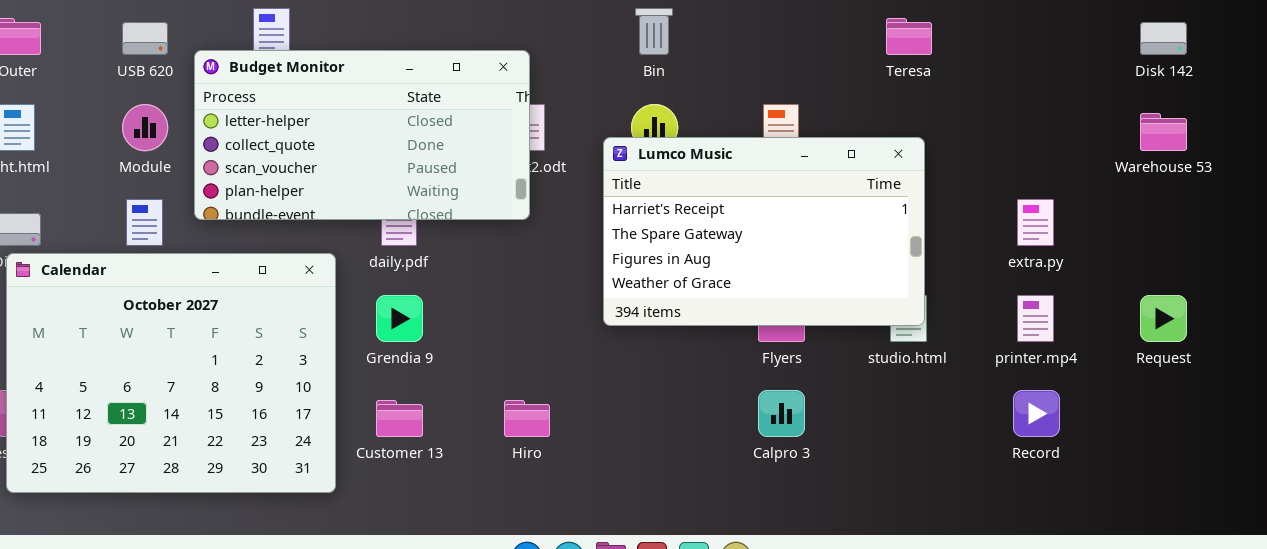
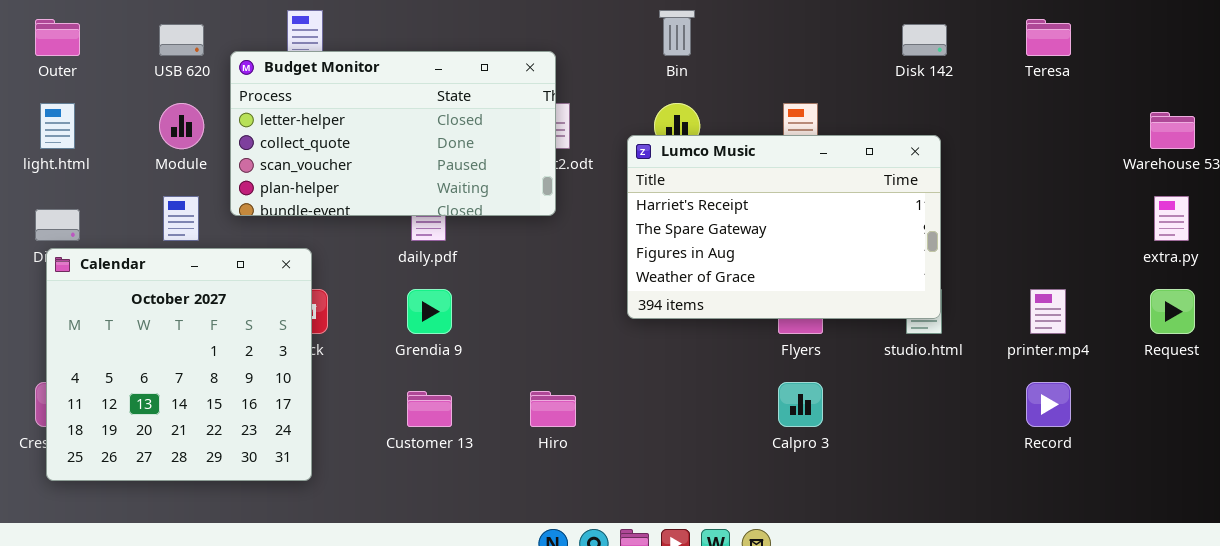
Teresa: [886,18,932,55] -> [1026,19,1071,56], moved
Disk 142: [1140,22,1187,55] -> [902,24,947,56], moved
extra.py: [1017,199,1054,246] -> [1154,196,1189,241], moved
Calendar: [6,253,336,493] -> [46,248,312,481], resized

